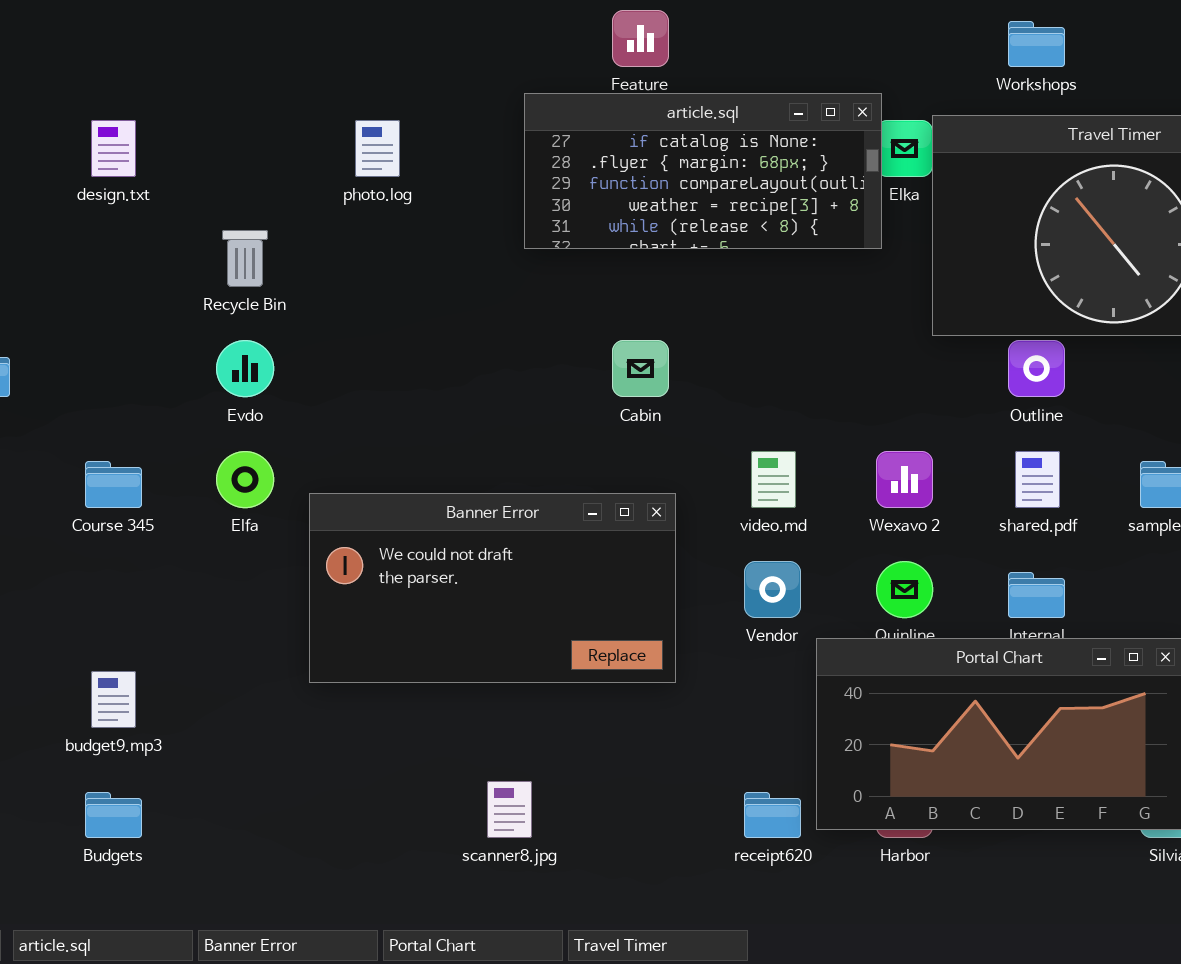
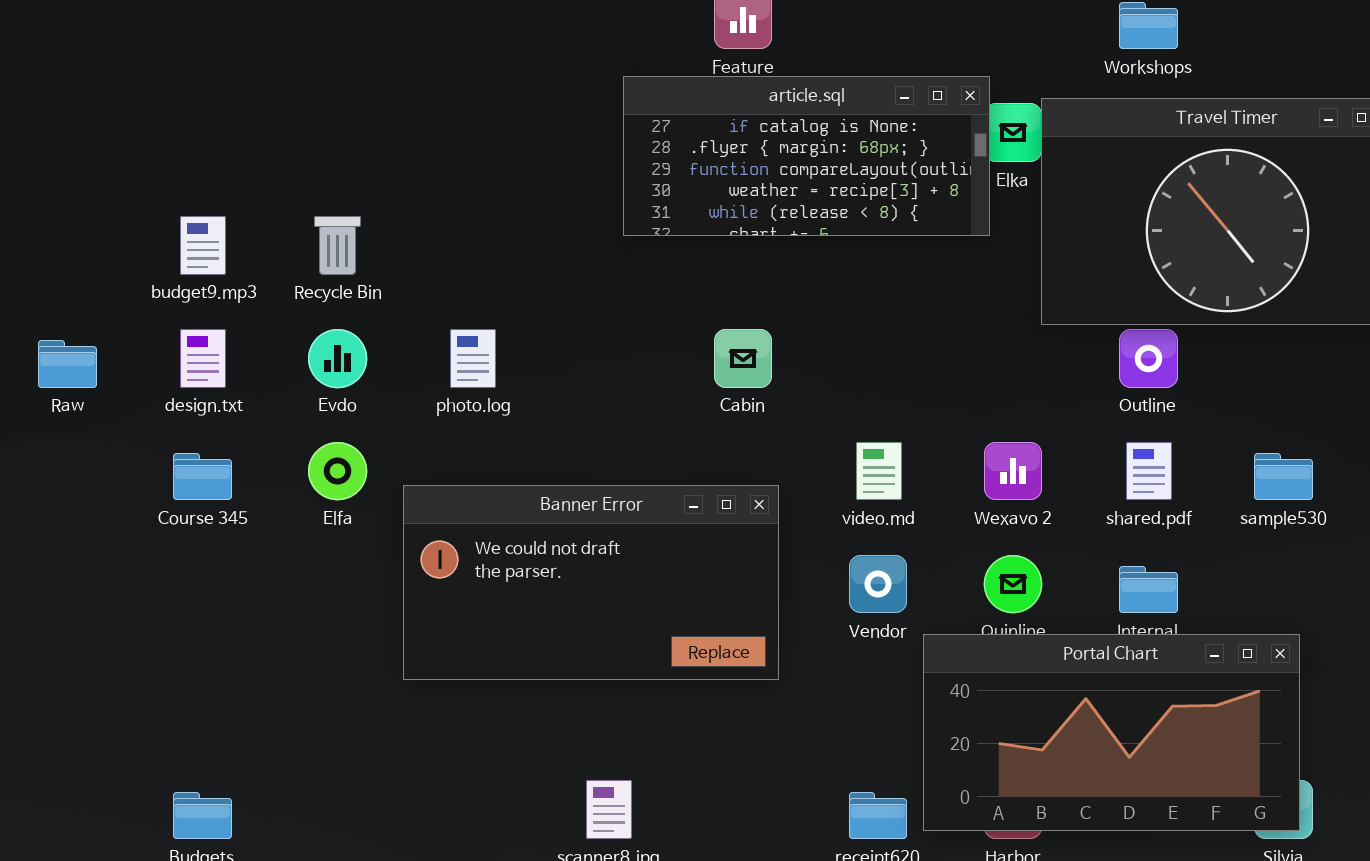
design.txt: [91,120,136,177] -> [180,329,226,388], moved
photo.log: [355,120,400,177] -> [450,329,496,388], moved
budget9.mp3: [91,671,136,728] -> [180,216,226,275], moved

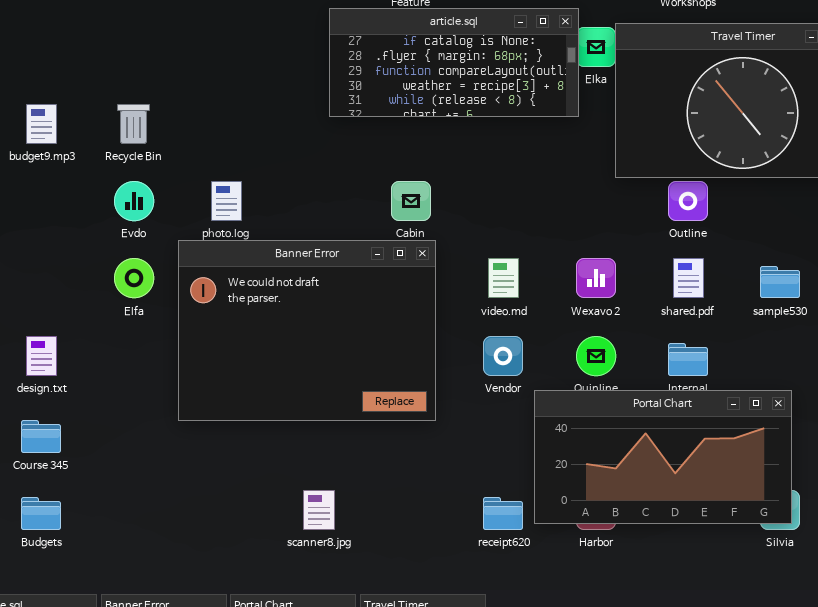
design.txt: [180,329,226,388] -> [26,336,57,376], moved
Course 345: [173,453,232,500] -> [21,420,61,453], moved
Banner Error: [403,485,779,680] -> [178,240,436,421], resized

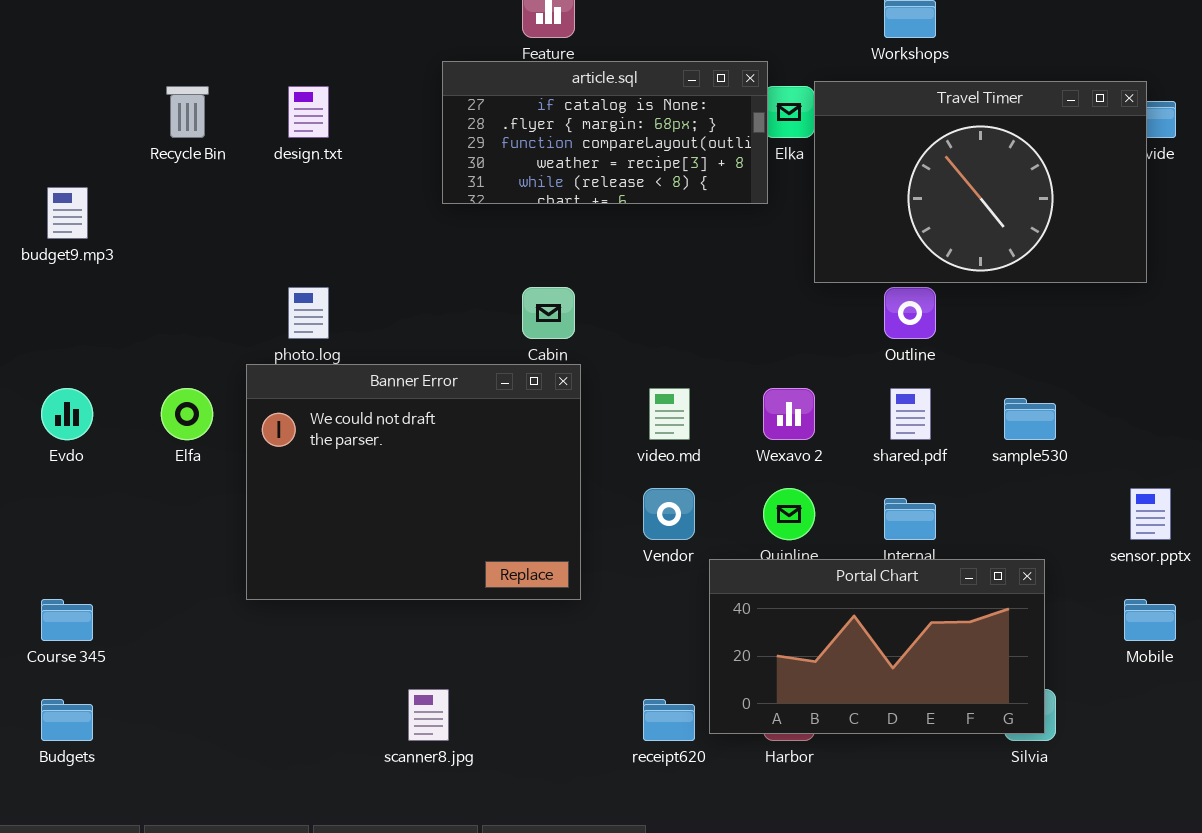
Recycle Bin: [117,104,150,144] -> [166,86,209,138], moved
Evdo: [114,181,154,221] -> [41,388,93,440], moved
design.txt: [26,336,57,376] -> [288,86,329,138], moved

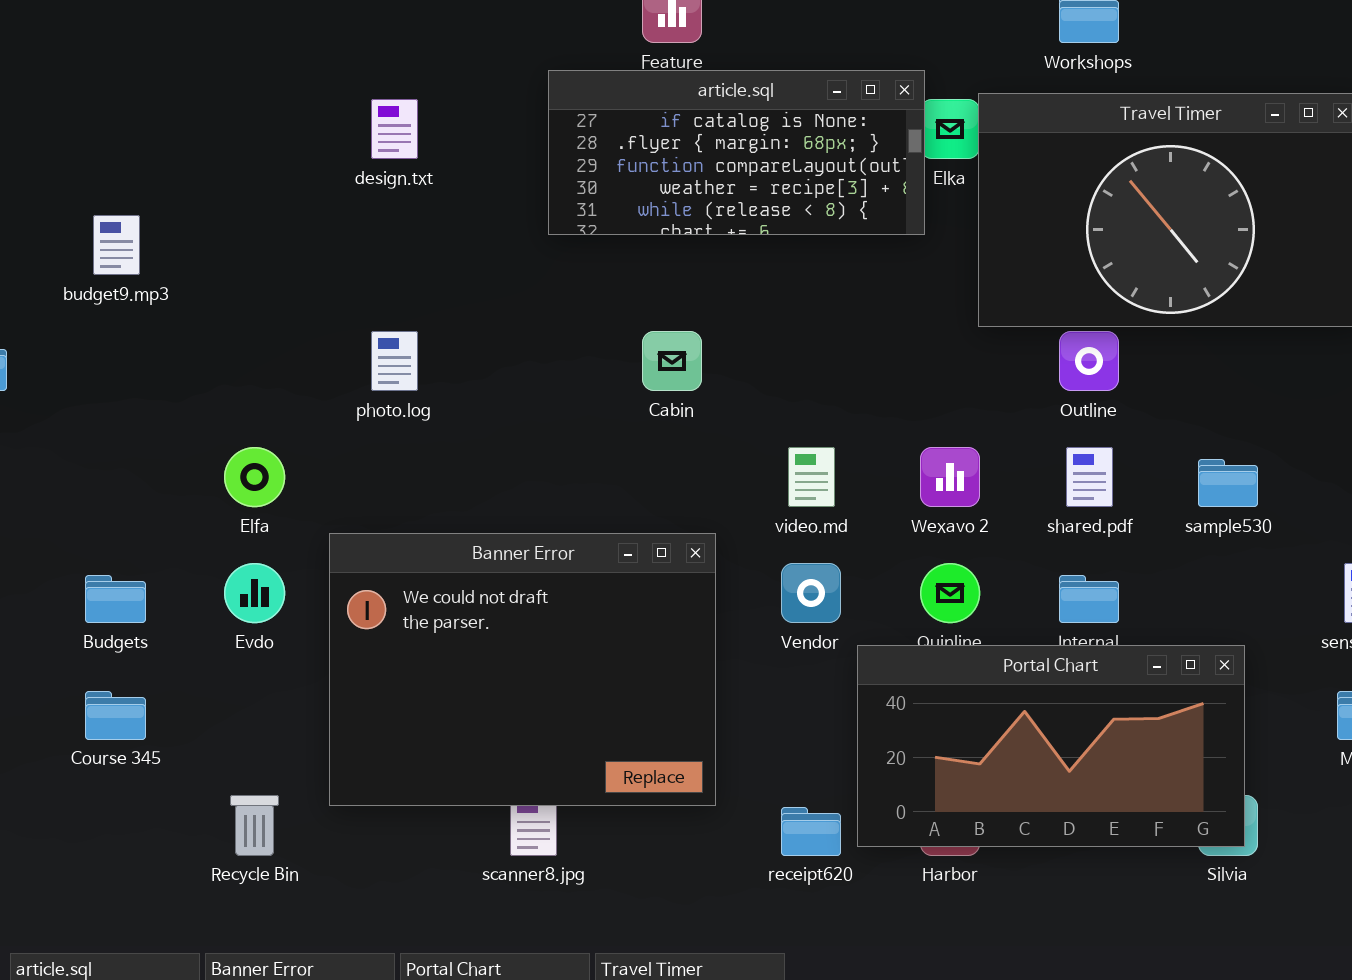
Recycle Bin: [166,86,209,138] -> [230,795,279,856], moved
Banner Error: [246,364,581,600] -> [329,533,716,806], moved
Evdo: [41,388,93,440] -> [224,563,285,623], moved
Budgets: [41,699,93,741] -> [85,575,146,623], moved

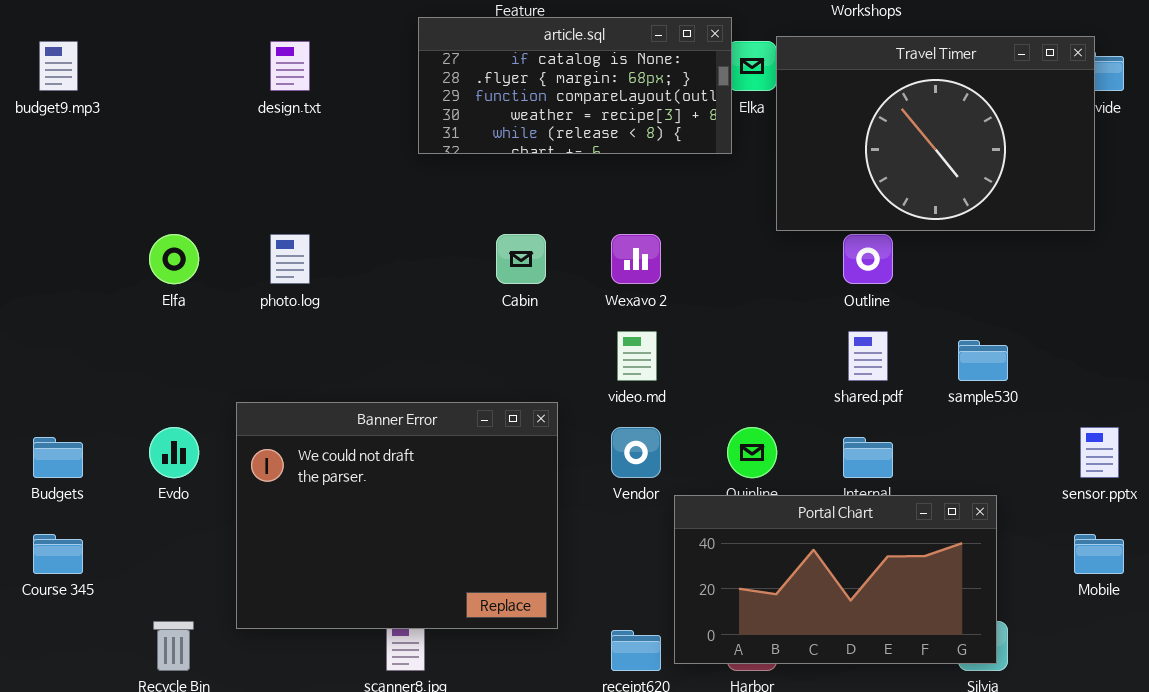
budget9.mp3: [93,215,140,275] -> [39,41,78,91], moved
Elfa: [224,447,285,507] -> [149,234,199,284], moved
Wexavo 2: [920,447,980,507] -> [611,234,661,284], moved

